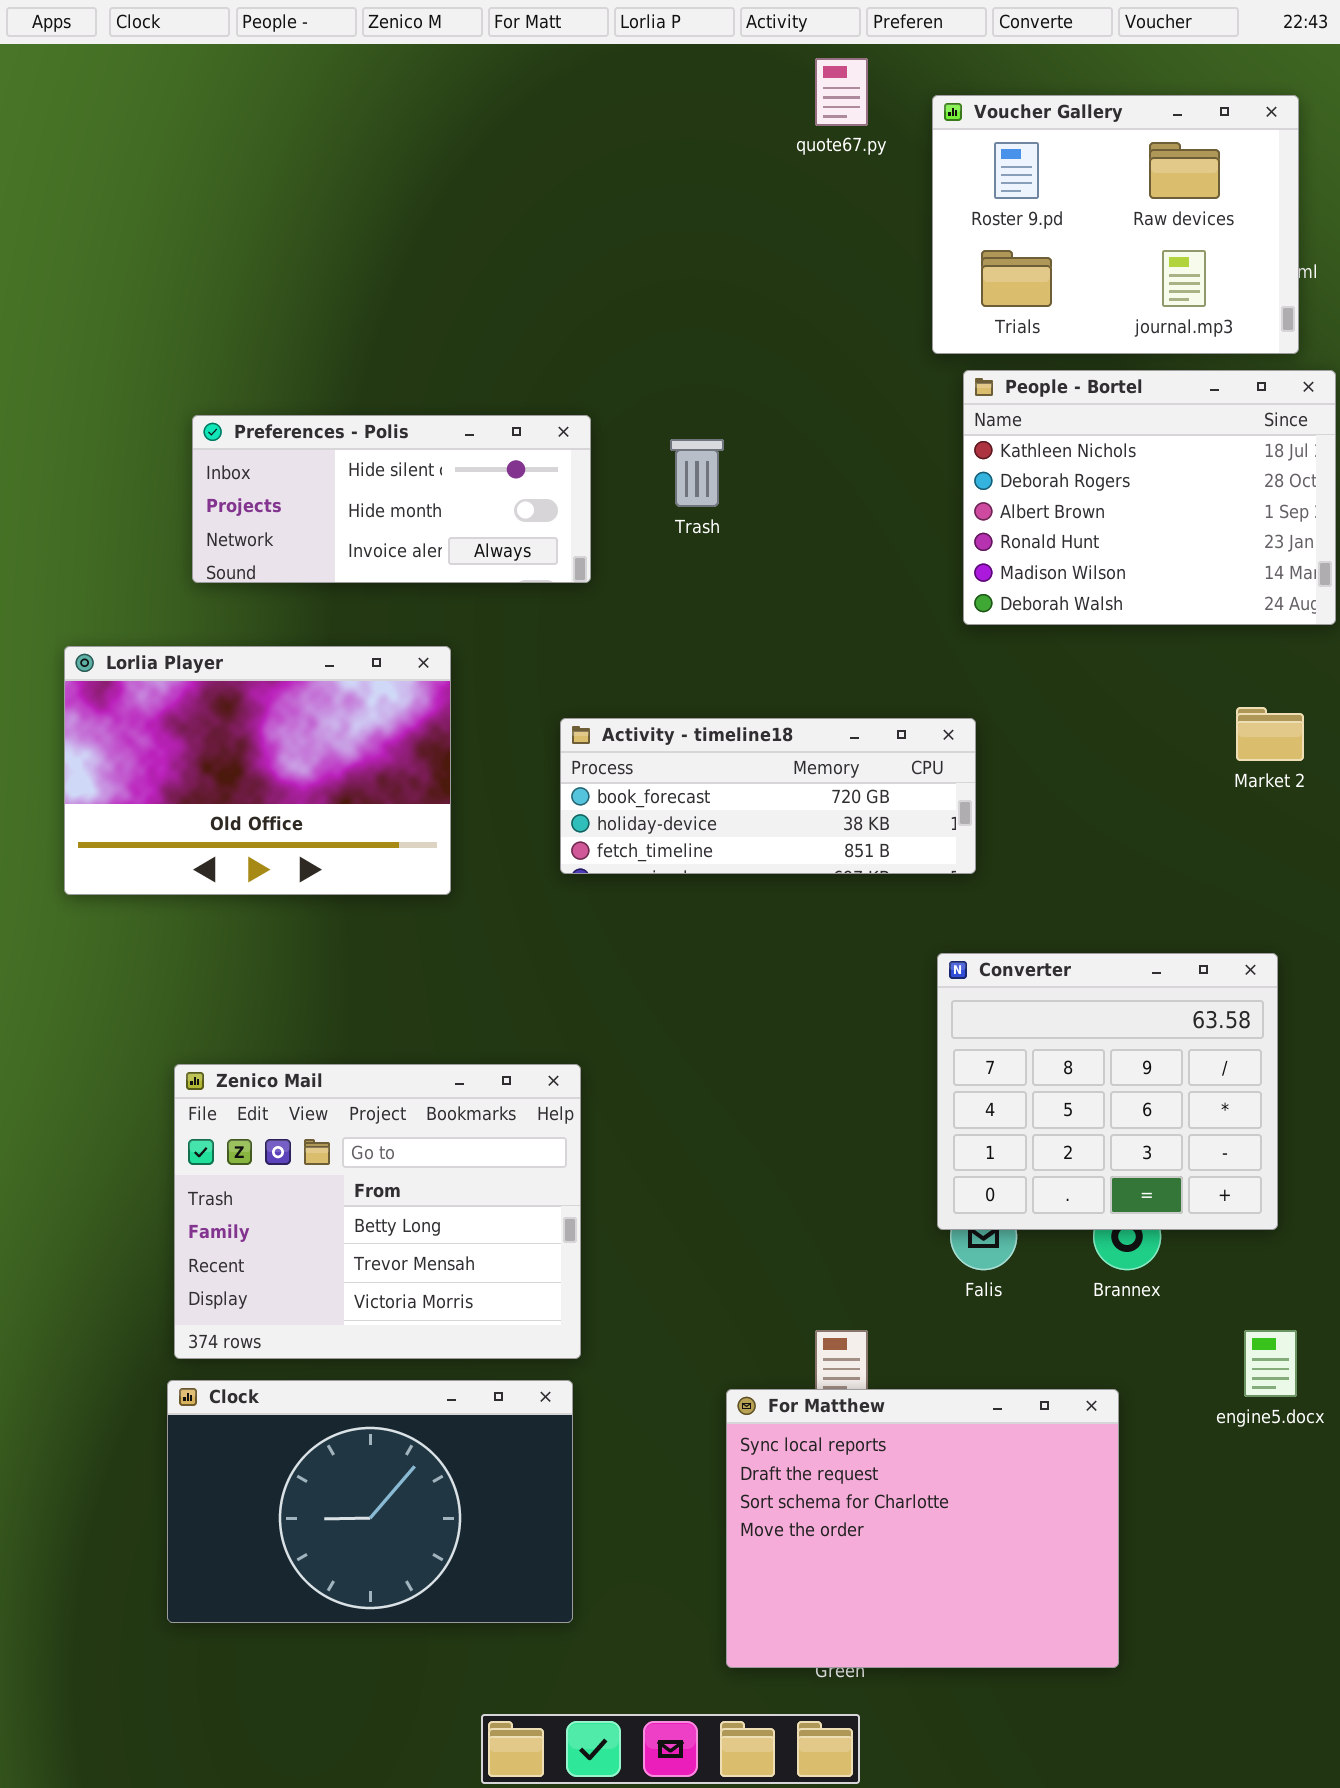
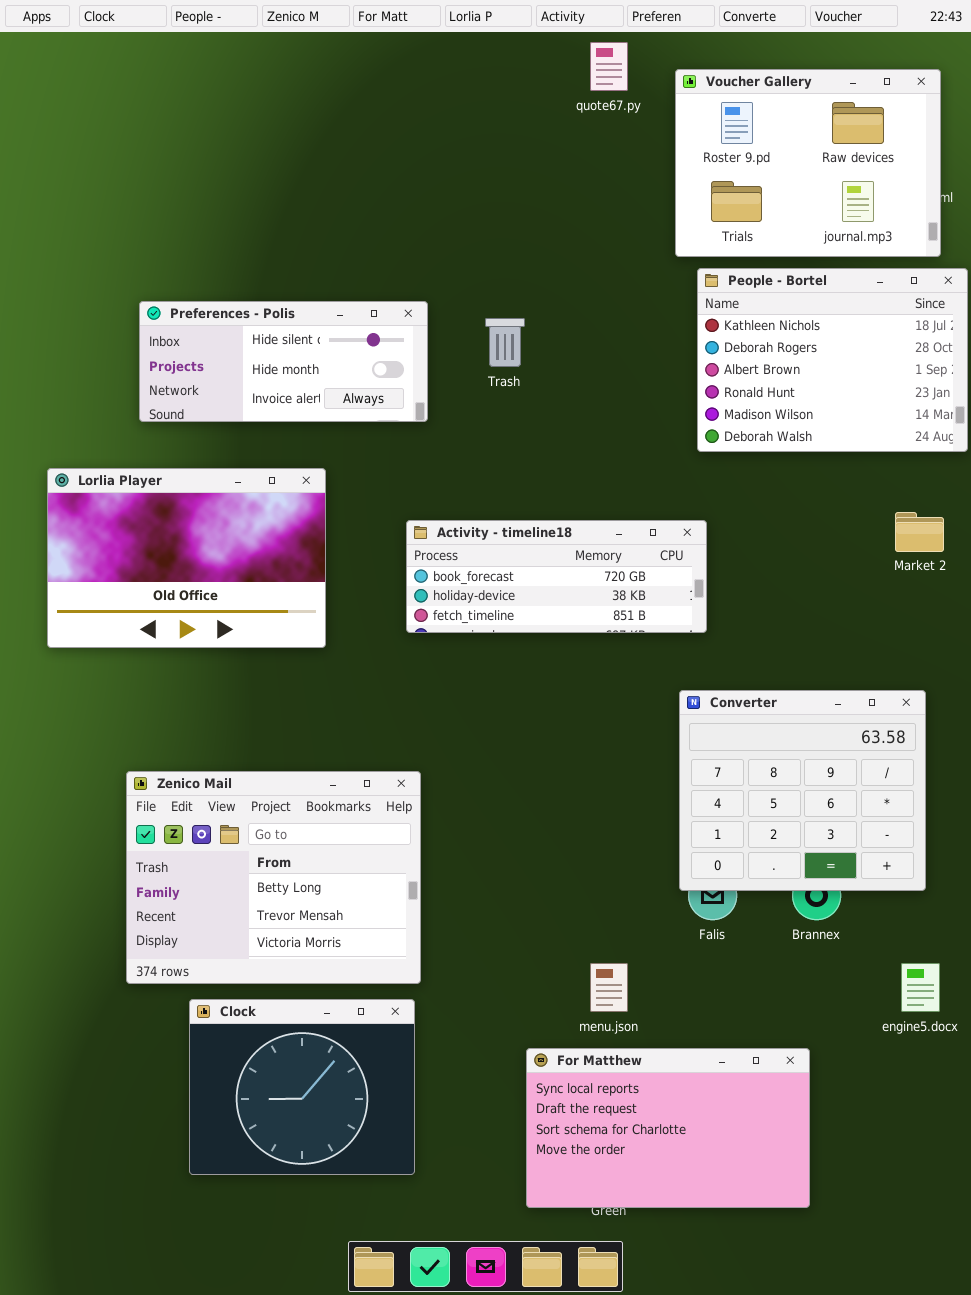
Clock: [167,1380,573,1623] -> [189,999,415,1175], resized
For Matthew: [726,1389,1119,1668] -> [526,1048,810,1208], resized

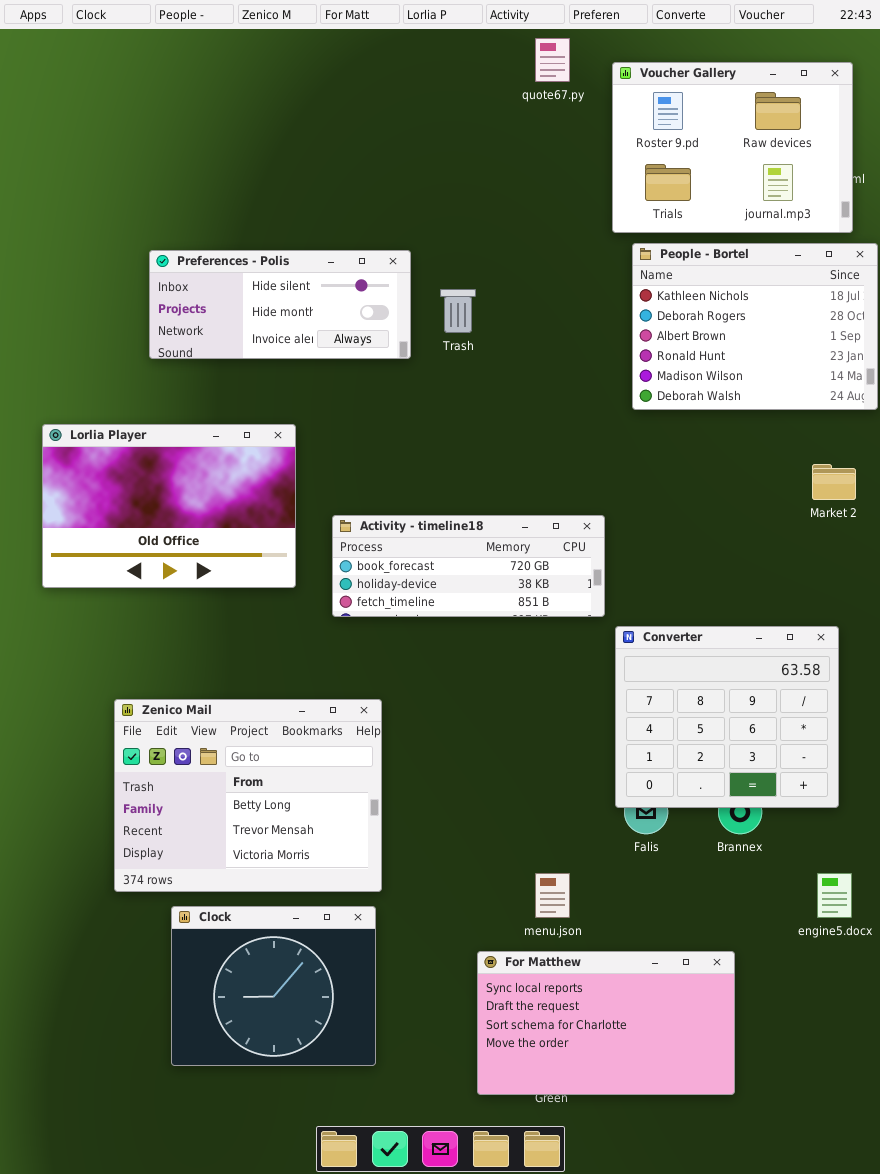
Preferences - Polis: [139,301,428,422] -> [149,250,411,359], moved
Activity - timeline18: [406,520,707,633] -> [332,515,605,617], moved

